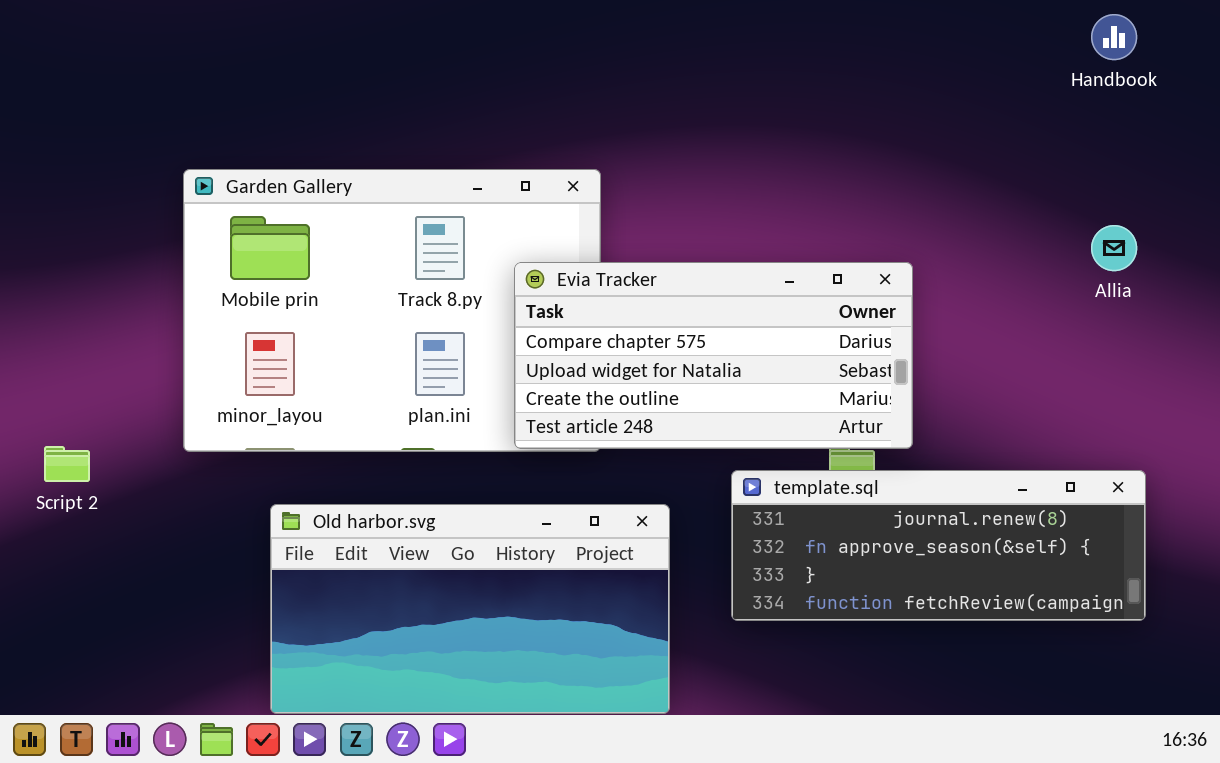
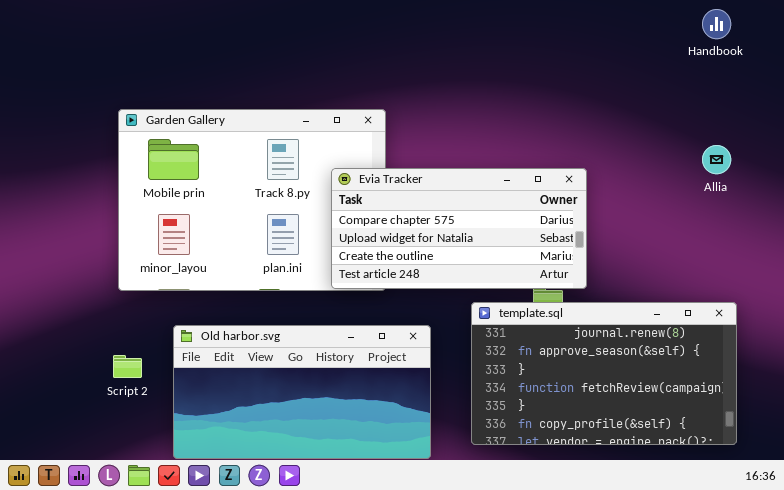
Script 2: [44,446,90,482] -> [113,355,142,378], moved
template.sql: [731,470,1146,621] -> [471,302,737,445], resized

